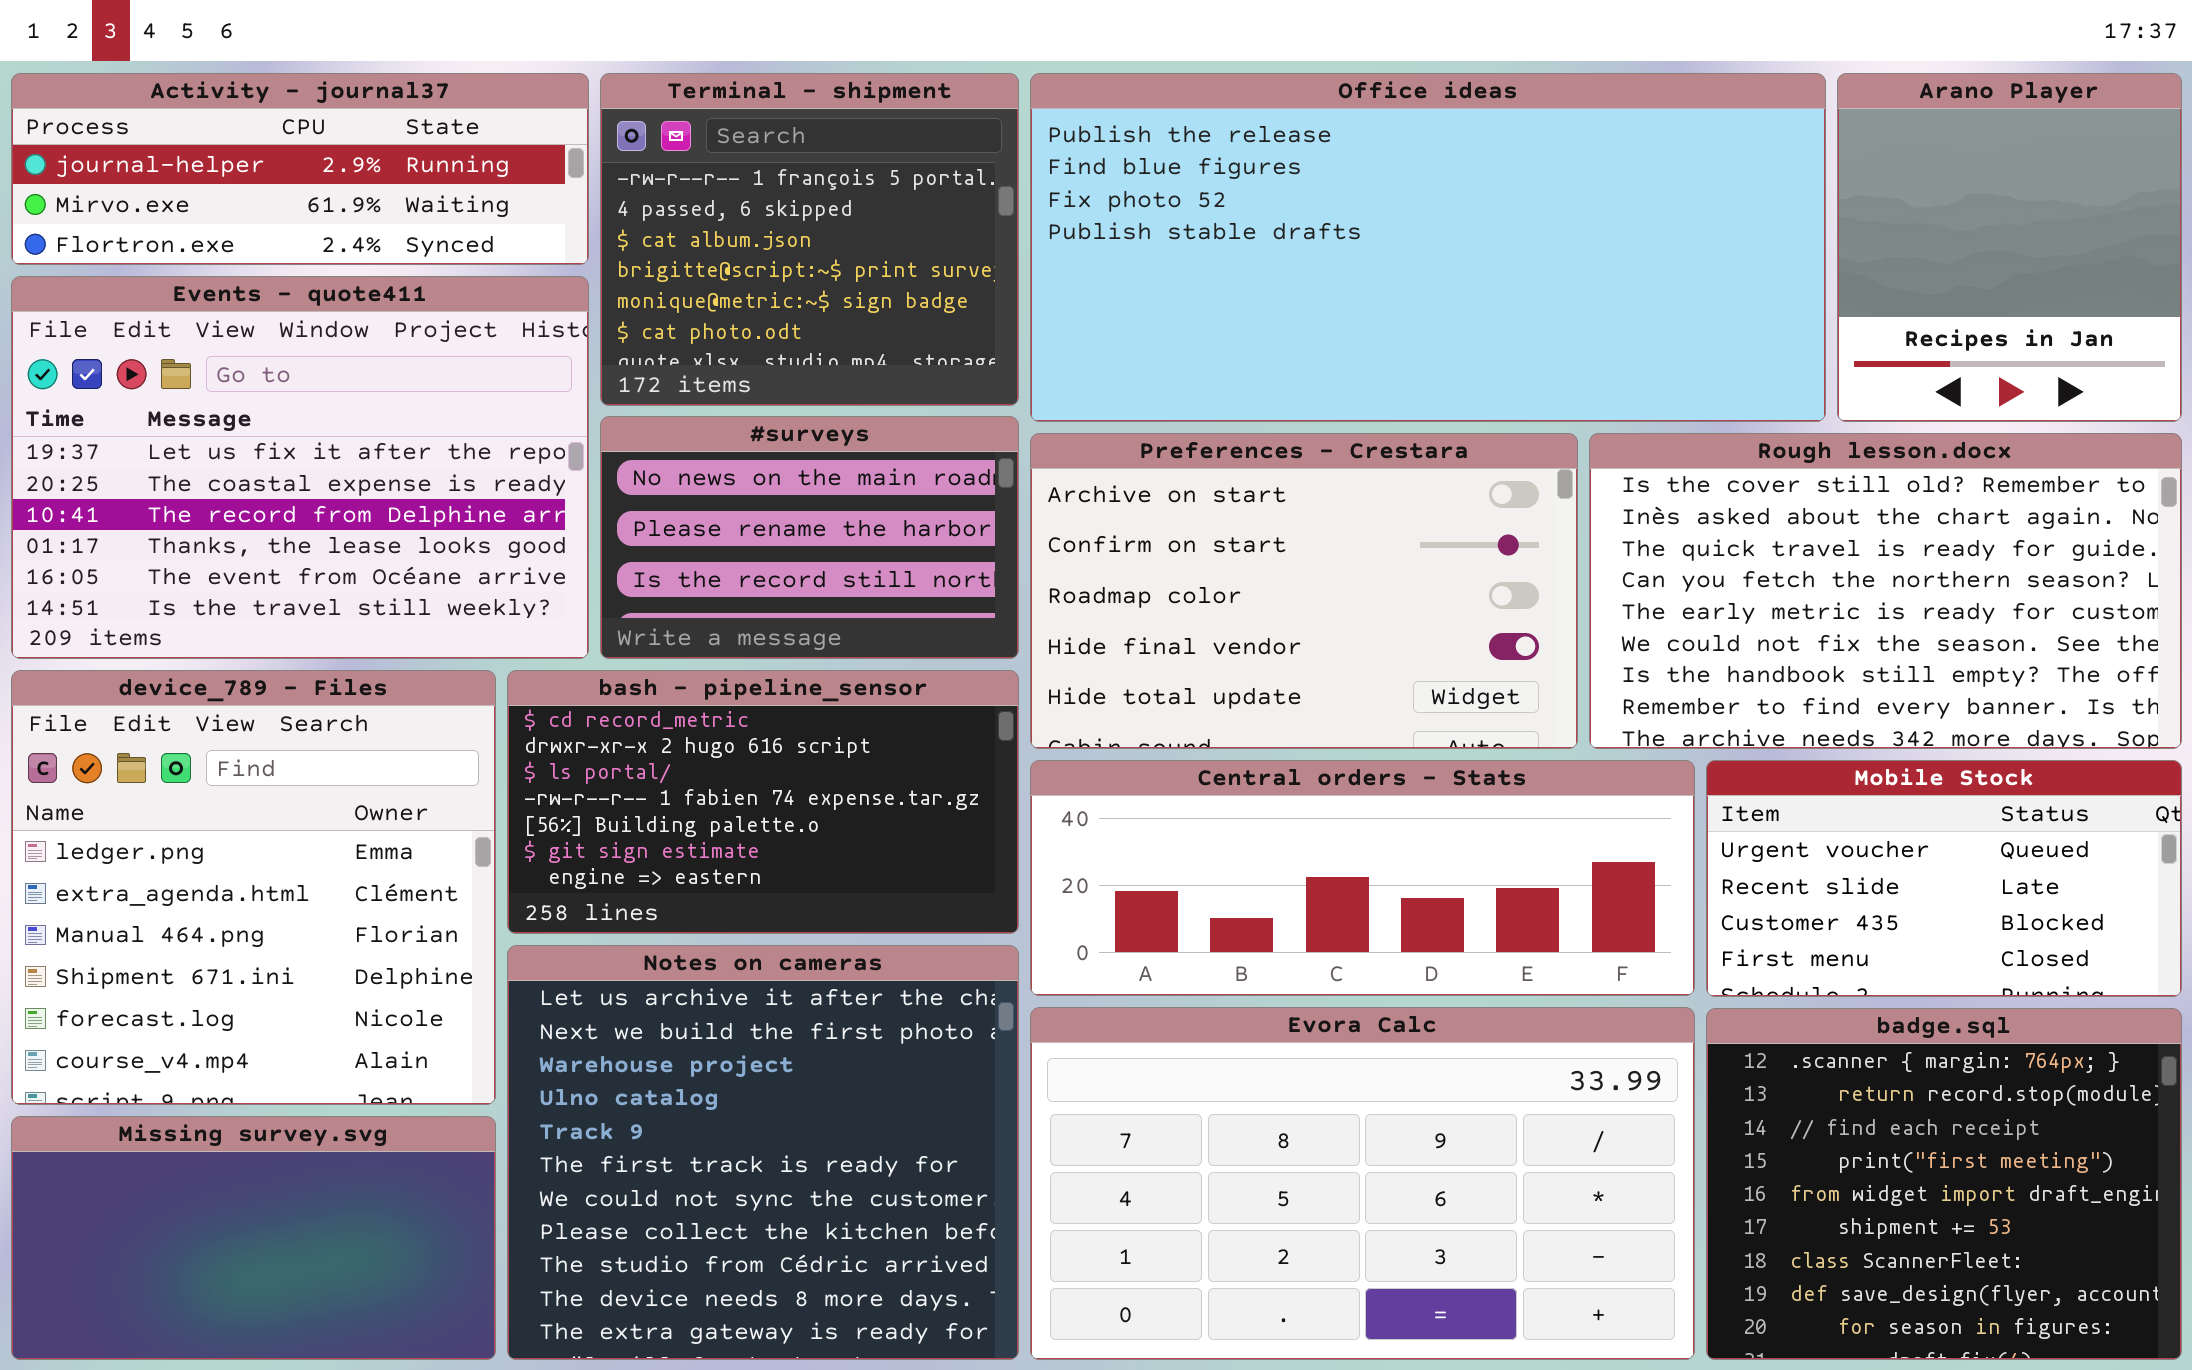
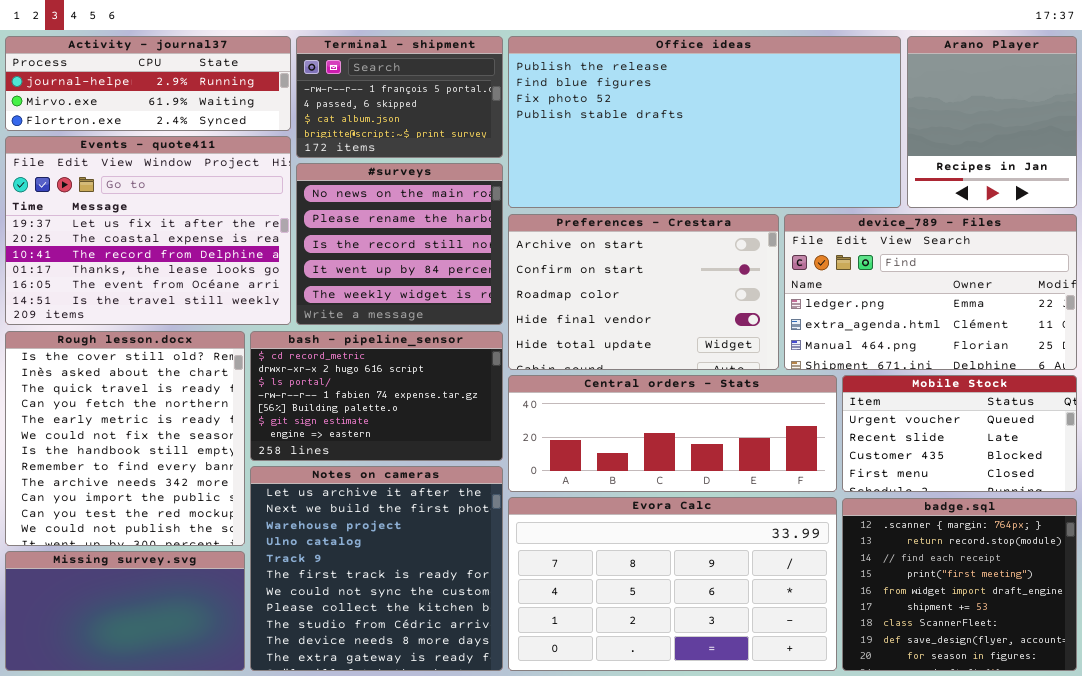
Terminal - shipment: [600,73,1019,406] -> [296,36,503,158], resized
#surveys: [600,416,1019,659] -> [296,163,503,325], resized
Rough lesson.docx: [1589,433,2182,749] -> [5,331,245,546], moved, resized
device_789 - Files: [11,670,496,1105] -> [784,214,1077,370], moved, resized

